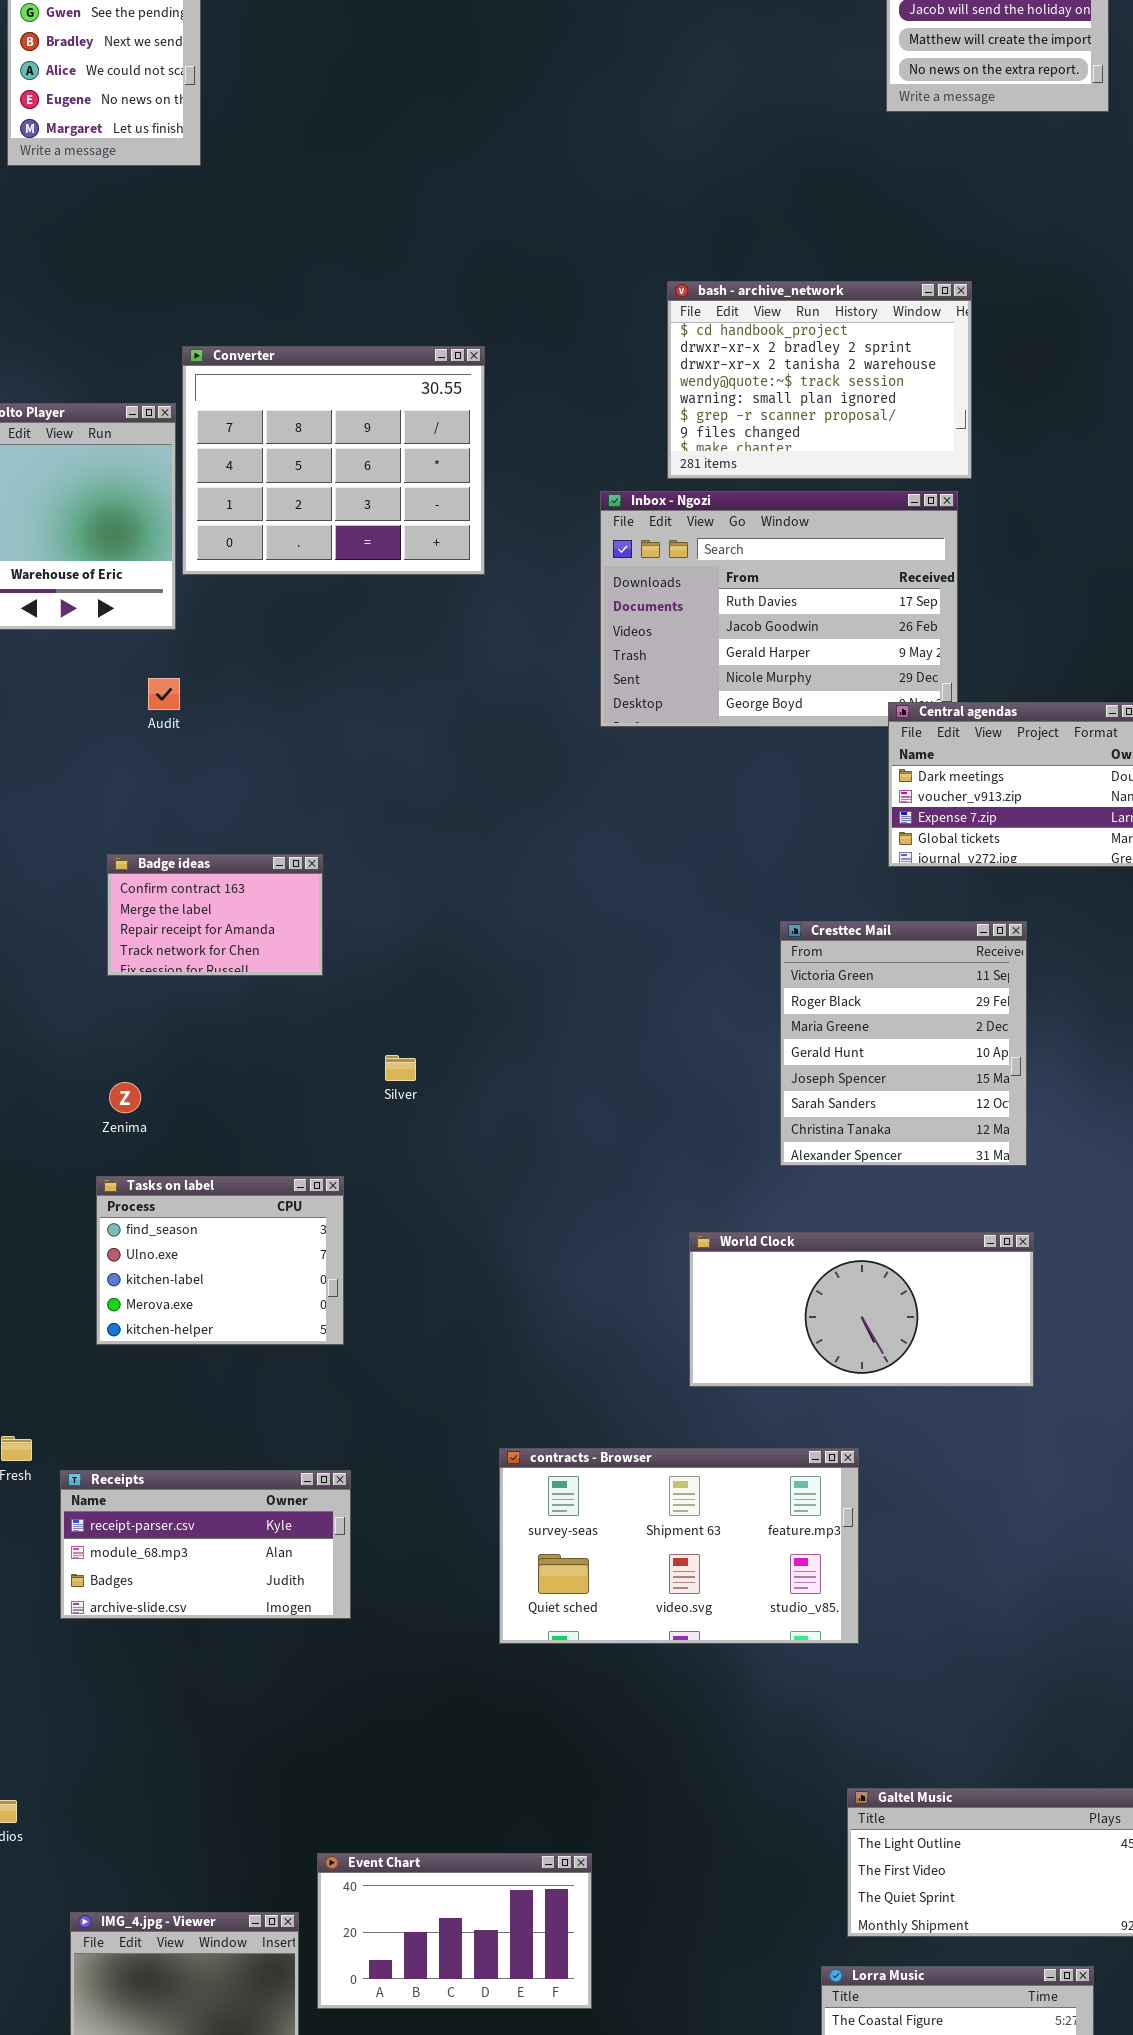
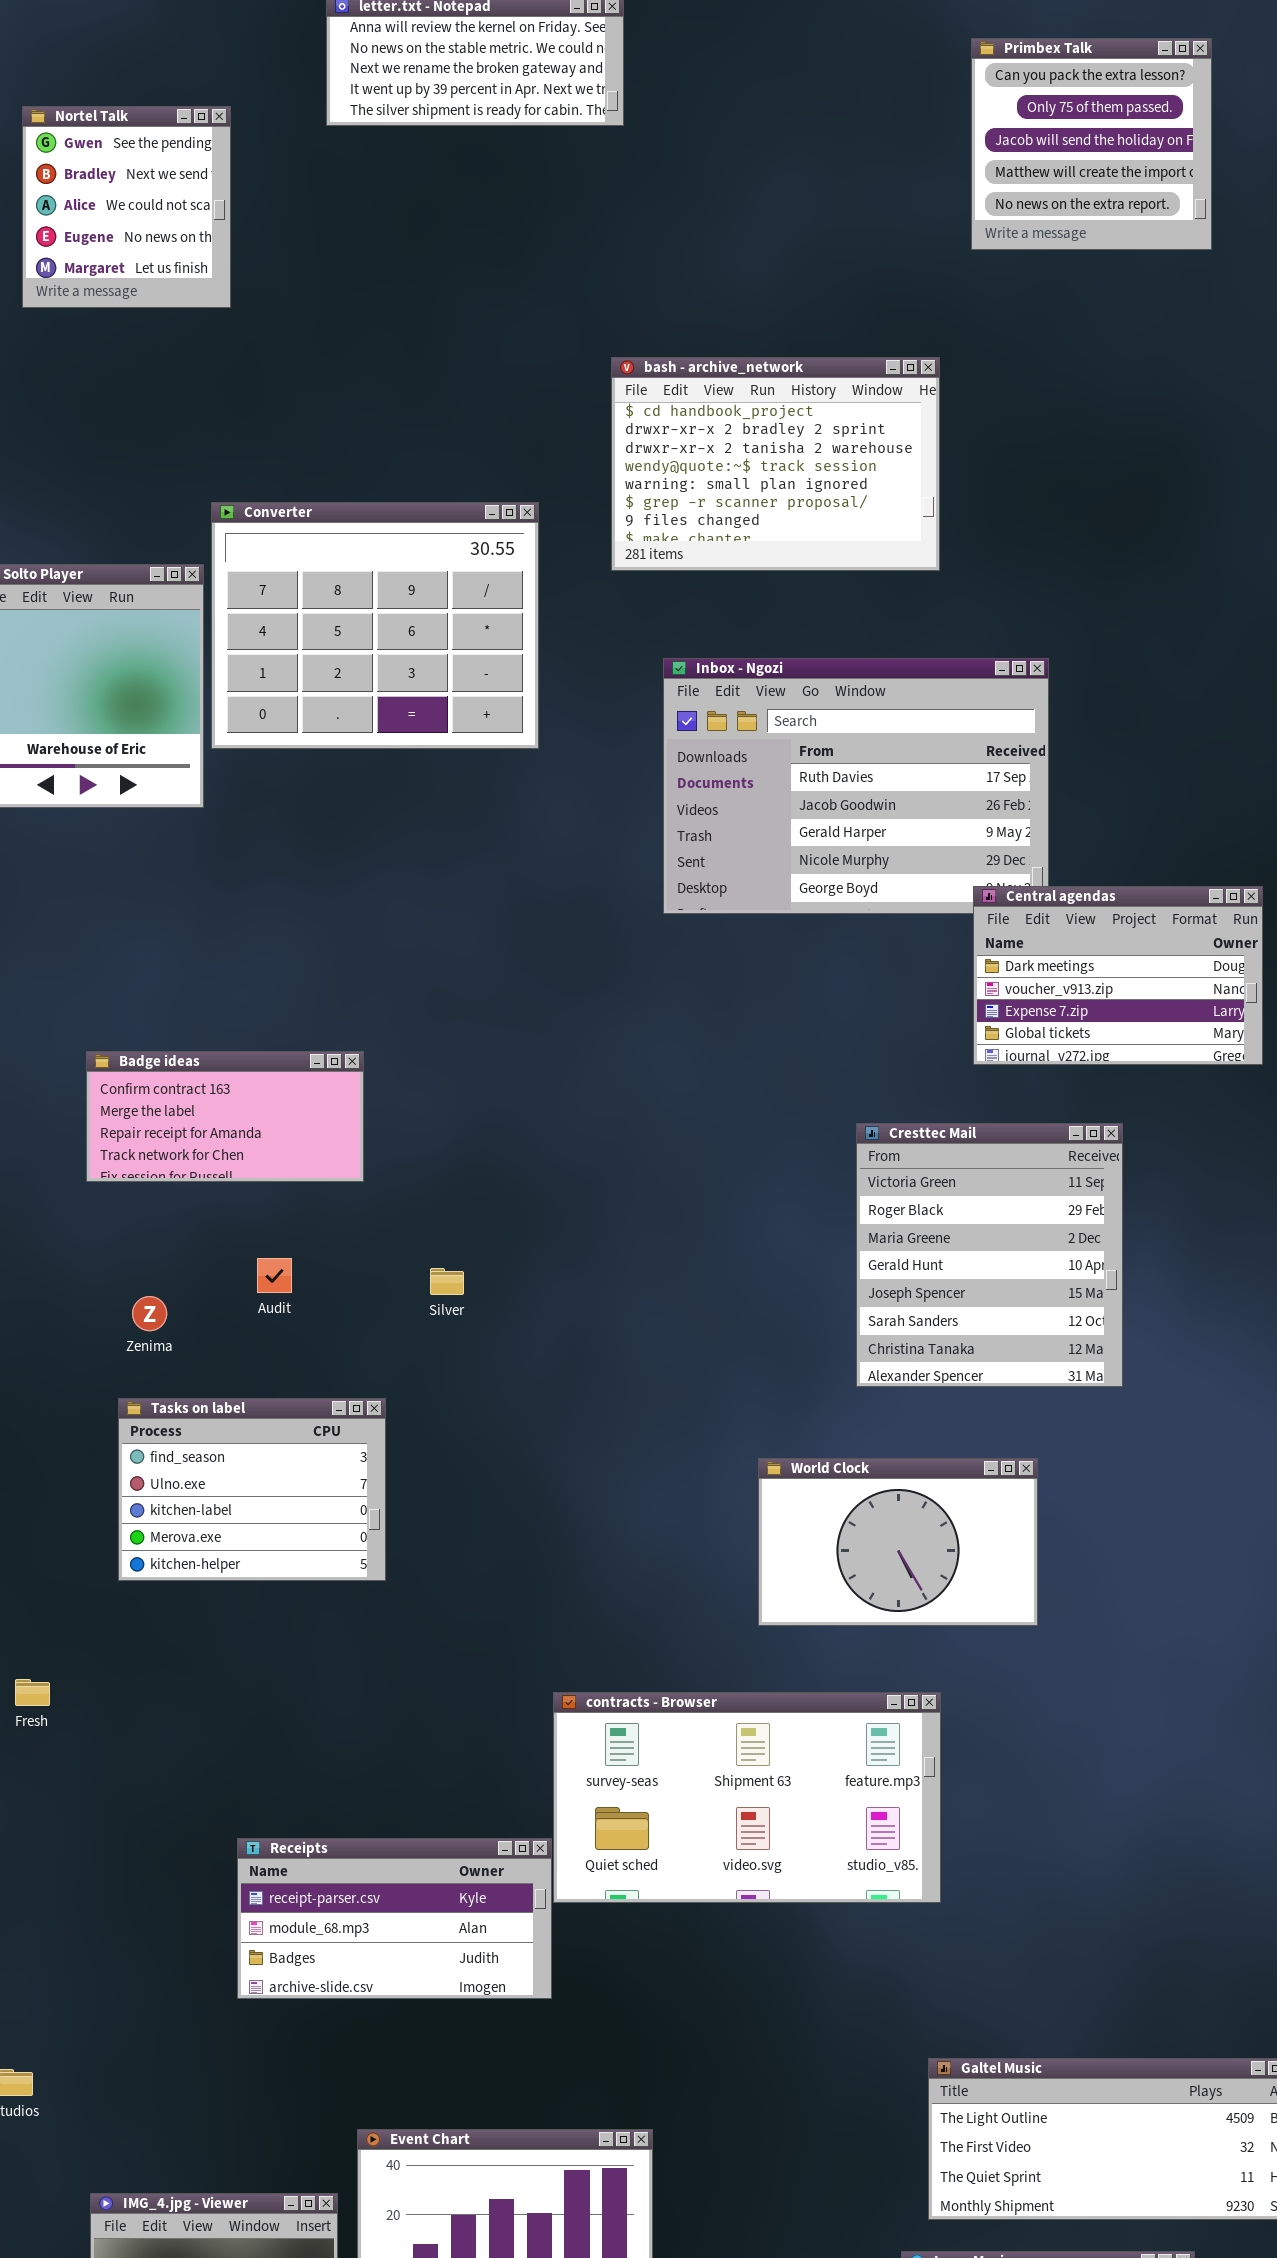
bash - archive_network: [667,281,972,479] -> [611,357,940,571], moved
Audit: [148,678,180,710] -> [257,1258,292,1293], moved
Badge ideas: [107,854,323,976] -> [86,1051,364,1182], resized
World Clock: [689,1232,1034,1387] -> [758,1458,1038,1626], resized
Receipts: [60,1470,351,1619] -> [237,1838,552,1999], moved

